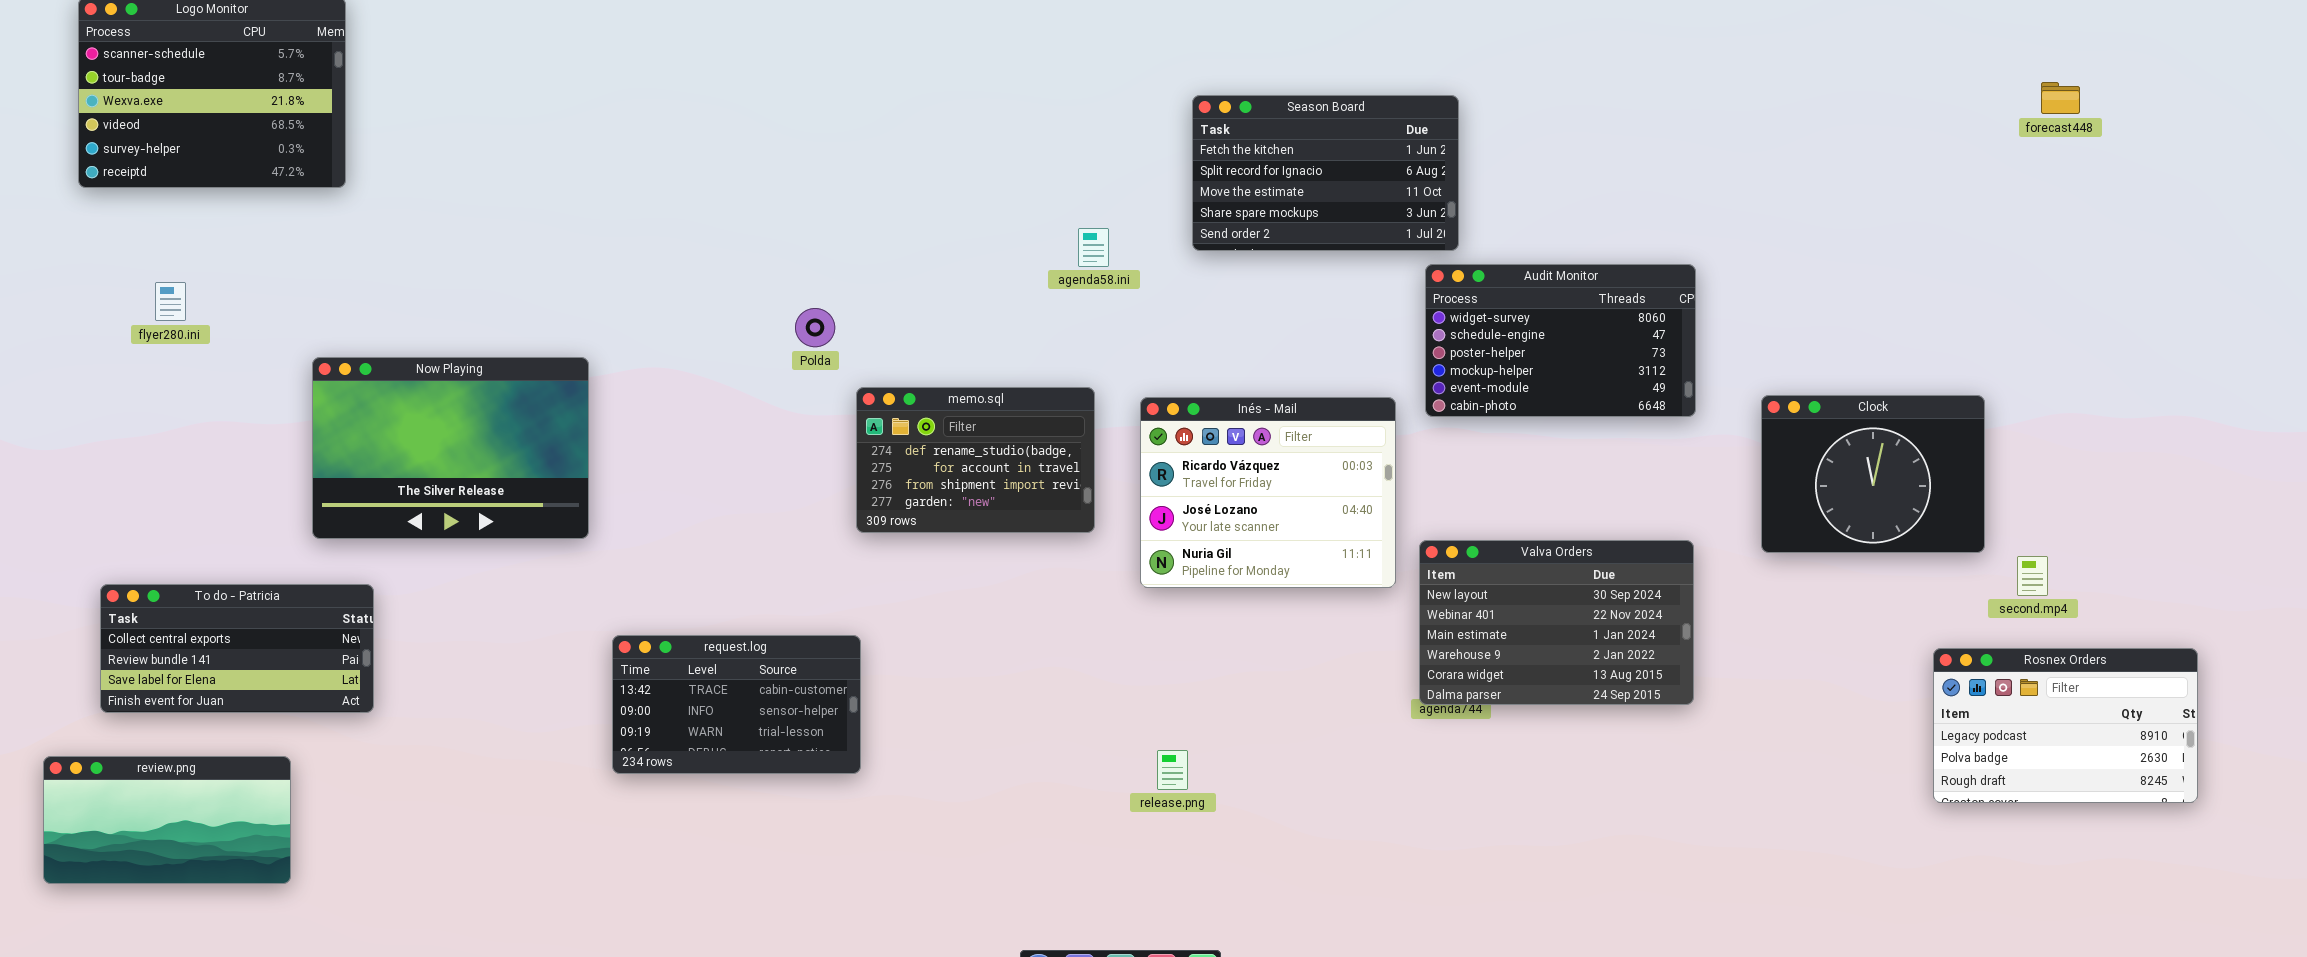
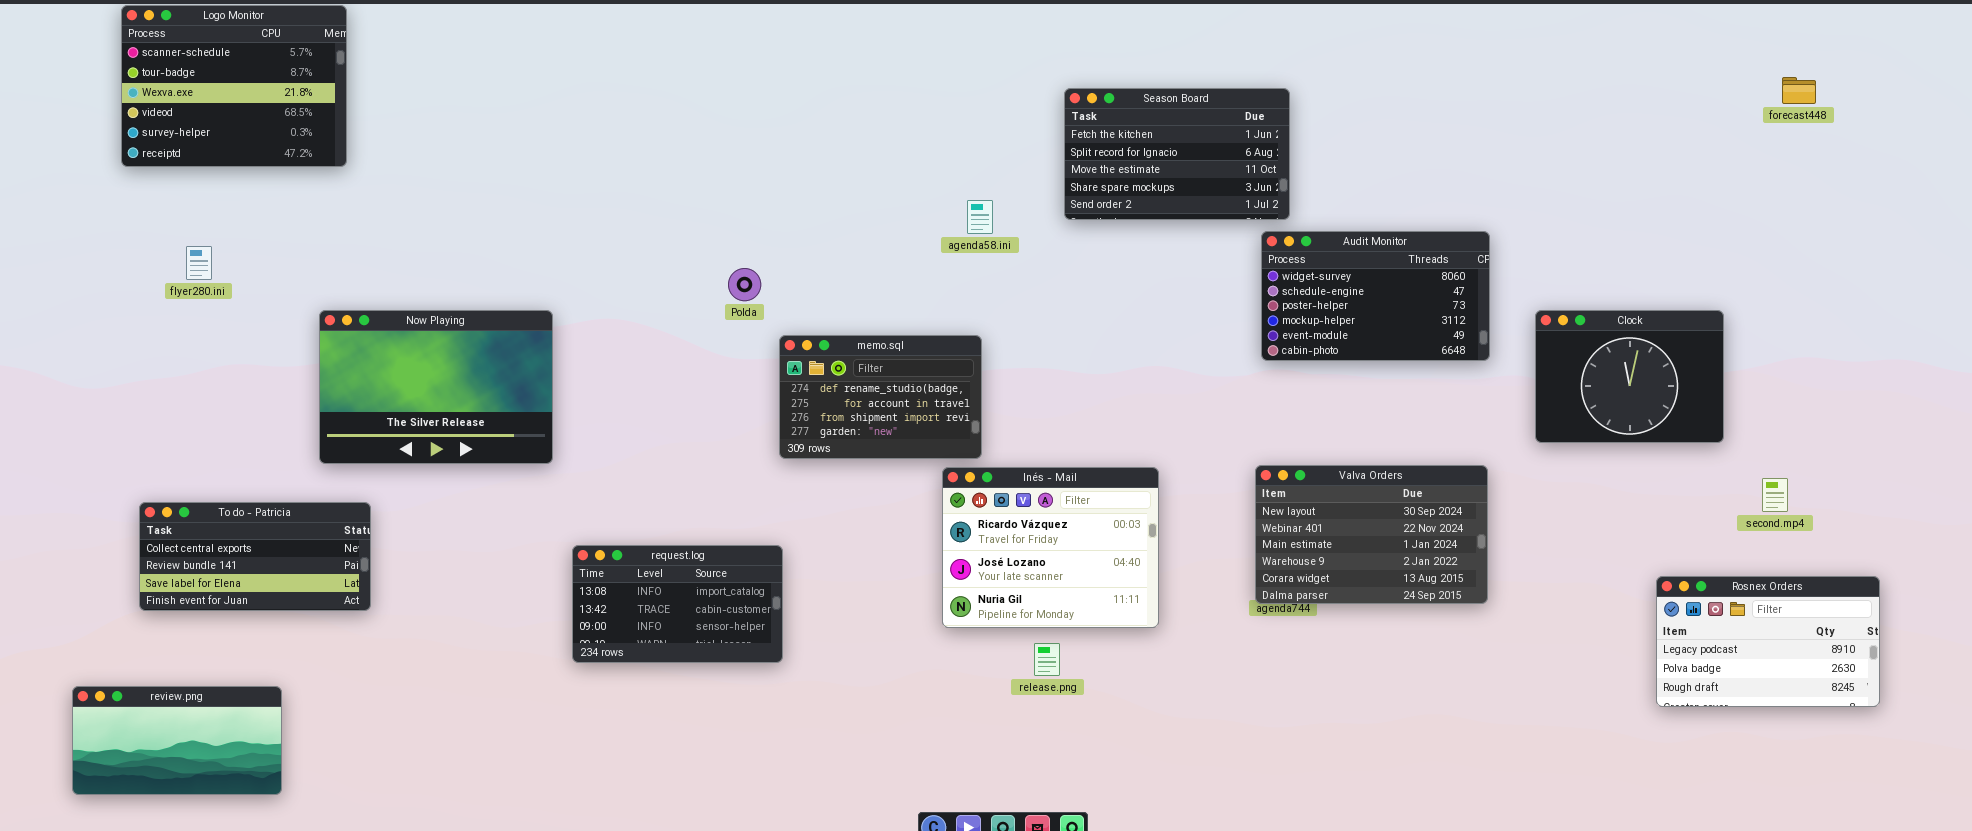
Clock: [1761,395,1985,553] -> [1535,310,1724,443], moved
Inés - Mail: [1140,397,1396,588] -> [942,467,1159,628], moved
request.log: [612,635,861,774] -> [572,545,783,663], scrolled up 1 row
Rosnex Orders: [1933,648,2198,803] -> [1656,576,1880,707], moved
review.png: [43,756,291,884] -> [72,686,282,795], moved

